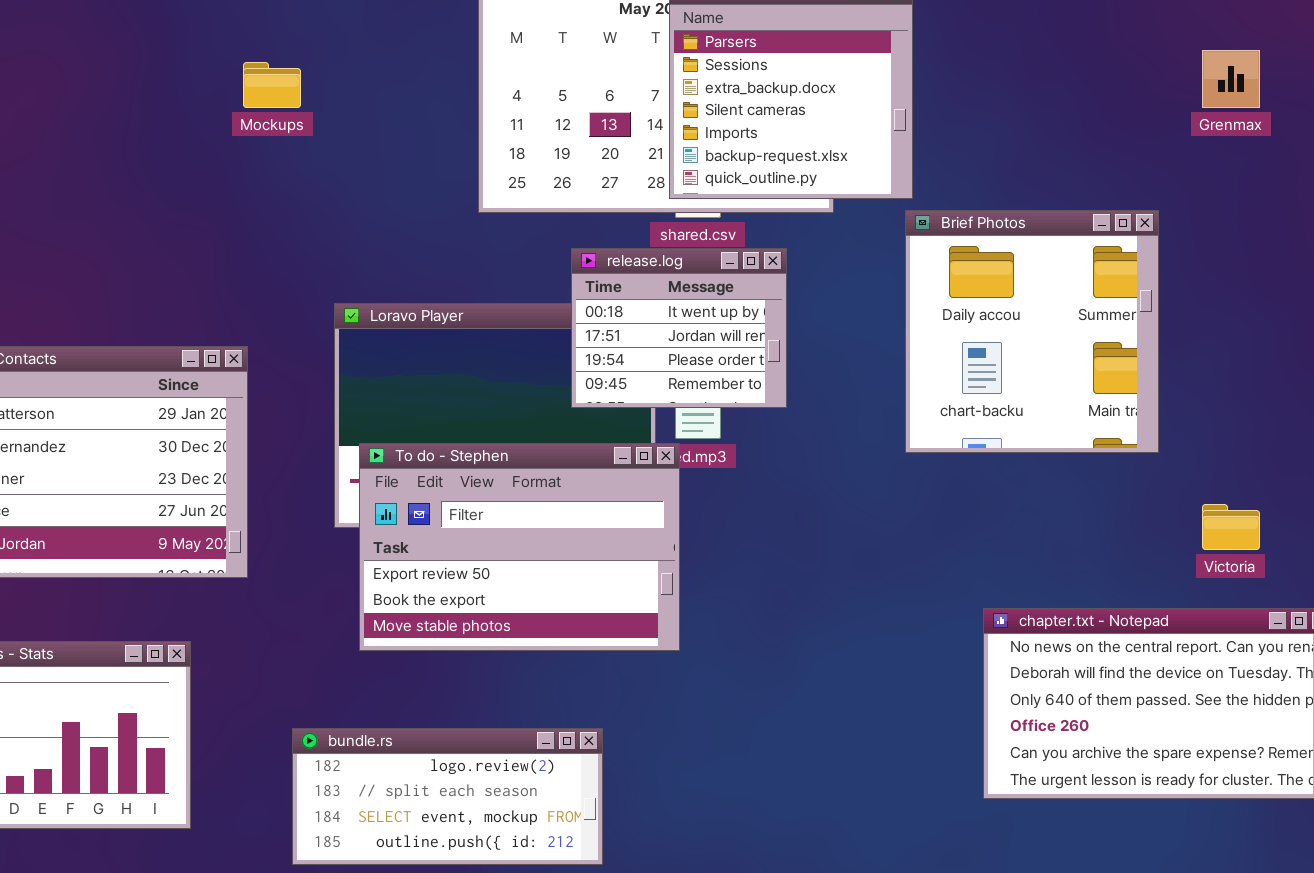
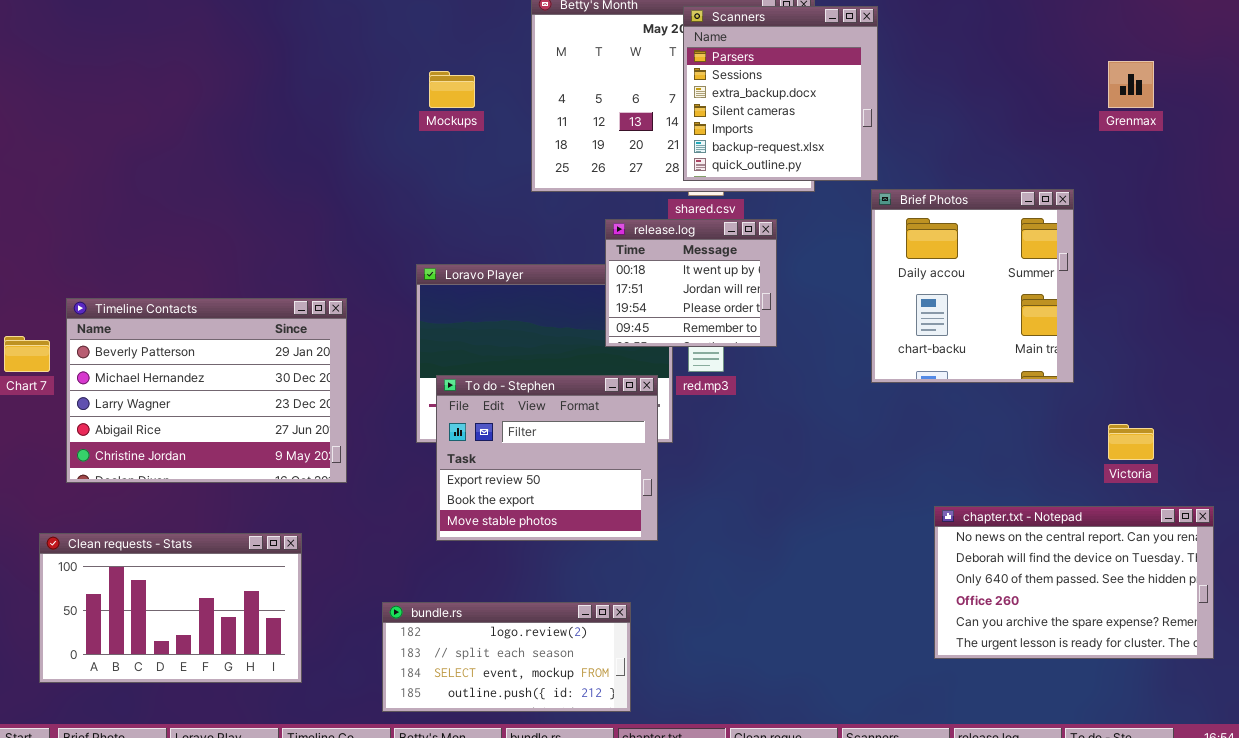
Mockups: [243,62,301,108] -> [429,71,475,108], moved
To do - Stephen: [359,443,680,651] -> [436,375,658,541], resized

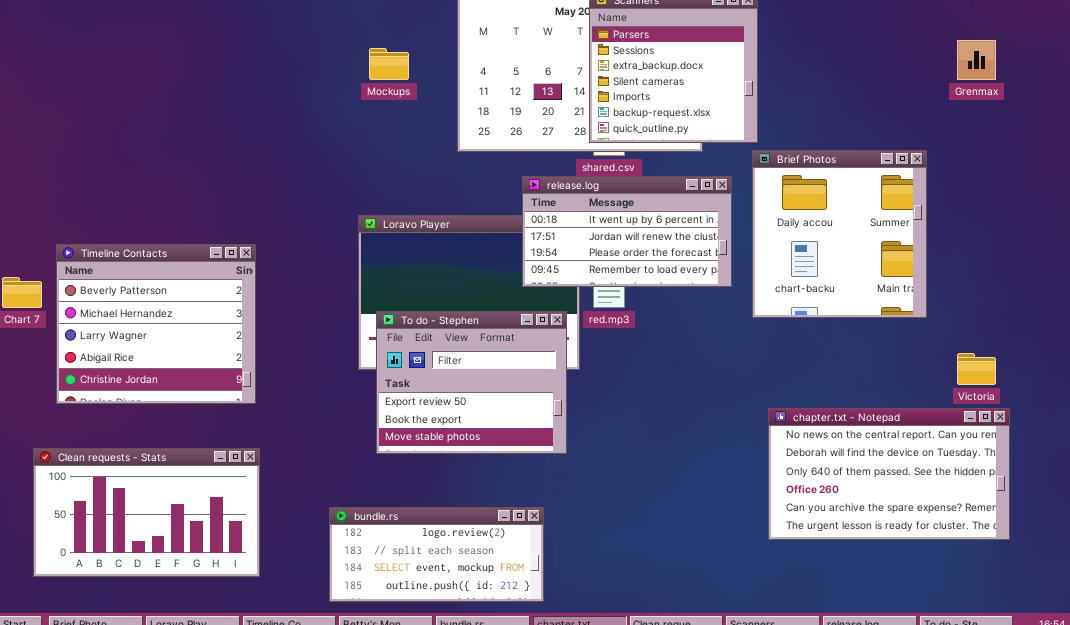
release.log: [605,219,777,347] -> [522,176,732,287], resized
Timeline Contacts: [66,298,347,483] -> [56,244,256,404], resized
chapter.txt - Notepad: [934,506,1214,659] -> [768,408,1010,540], moved

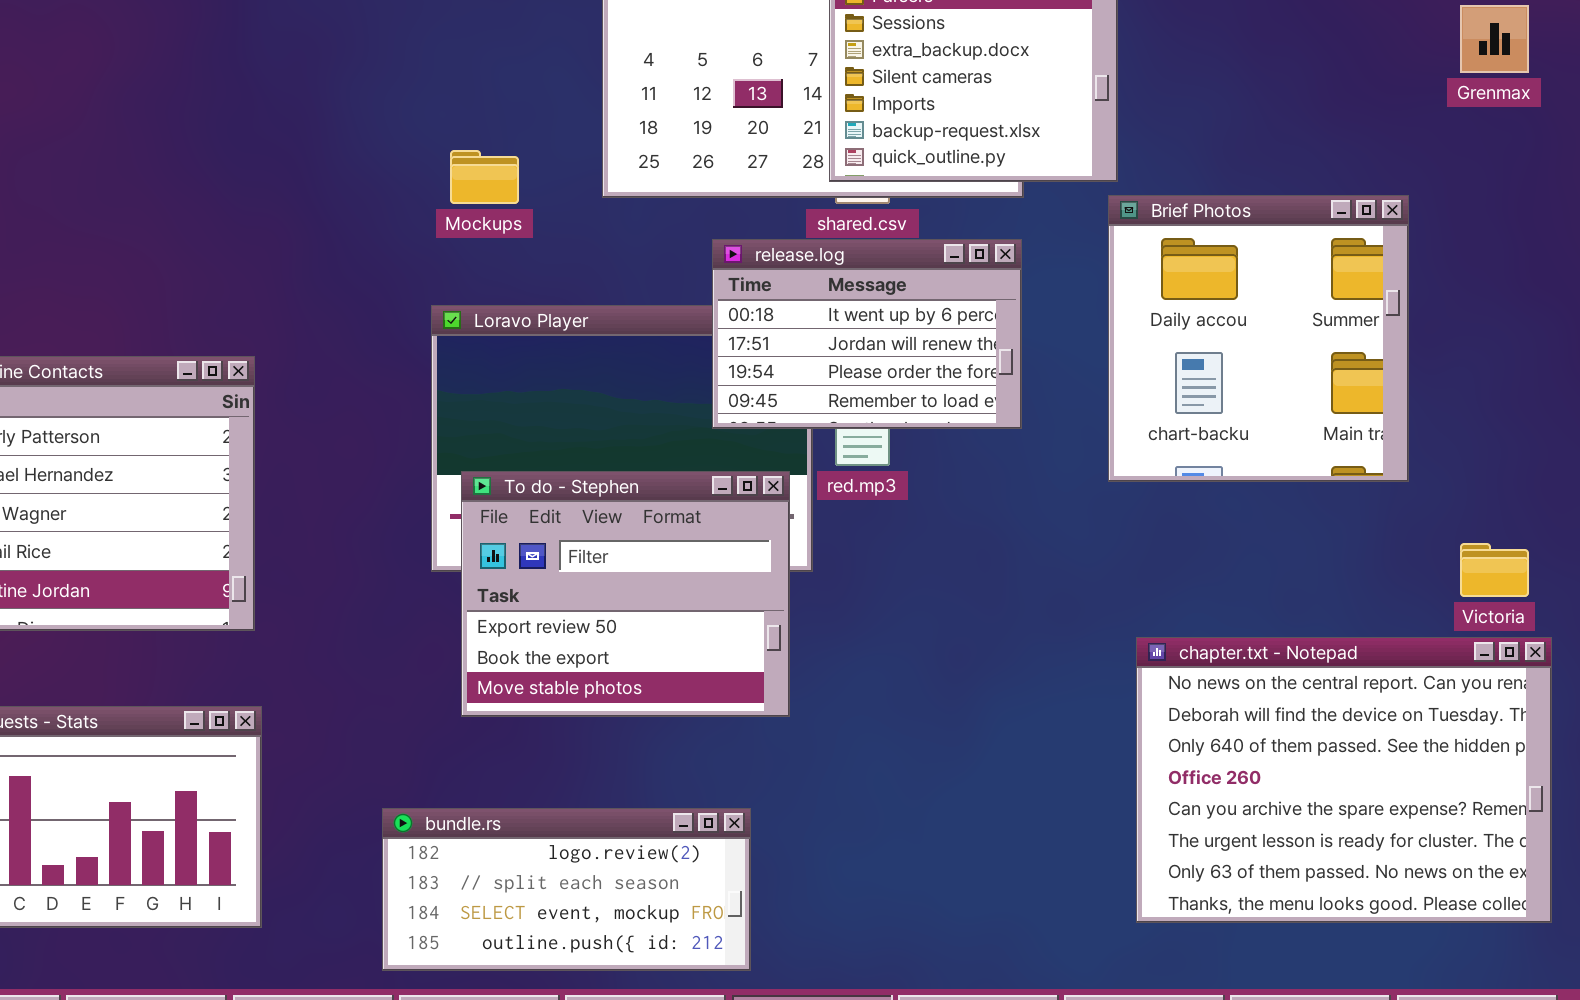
Mockups: [369,48,409,80] -> [450,150,519,204], moved
release.log: [522,176,732,287] -> [712,239,1022,429], resized
chapter.txt - Notepad: [768,408,1010,540] -> [1136,637,1552,923], resized

